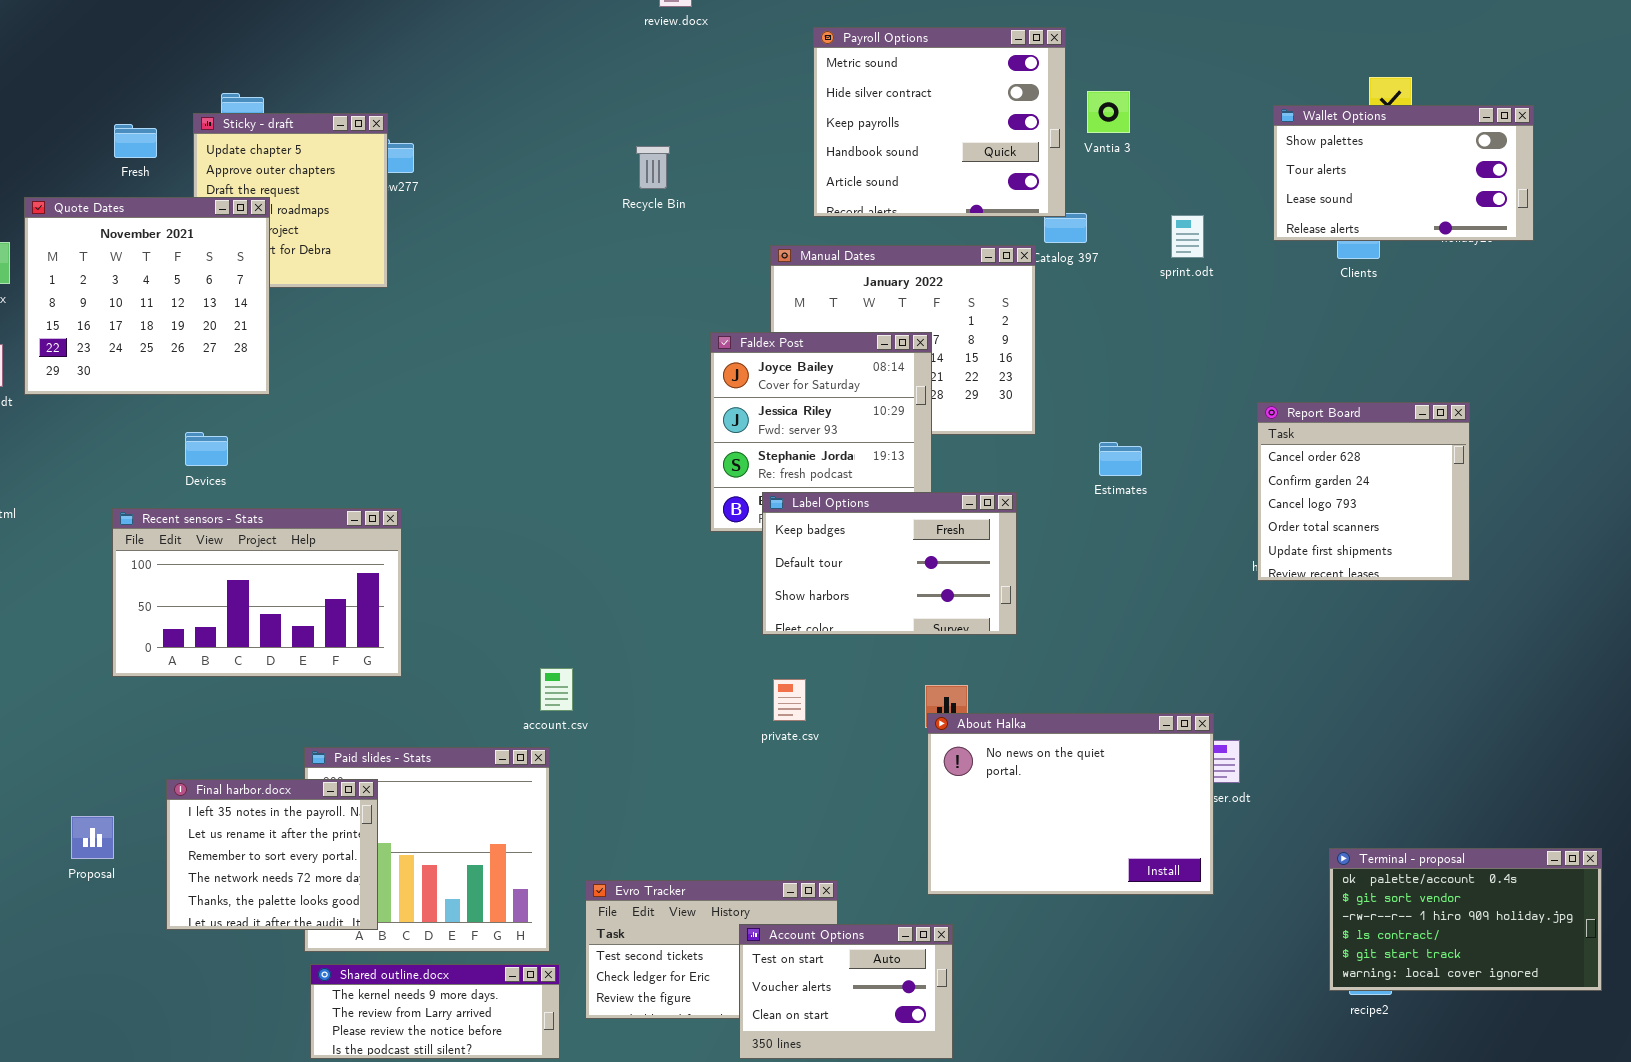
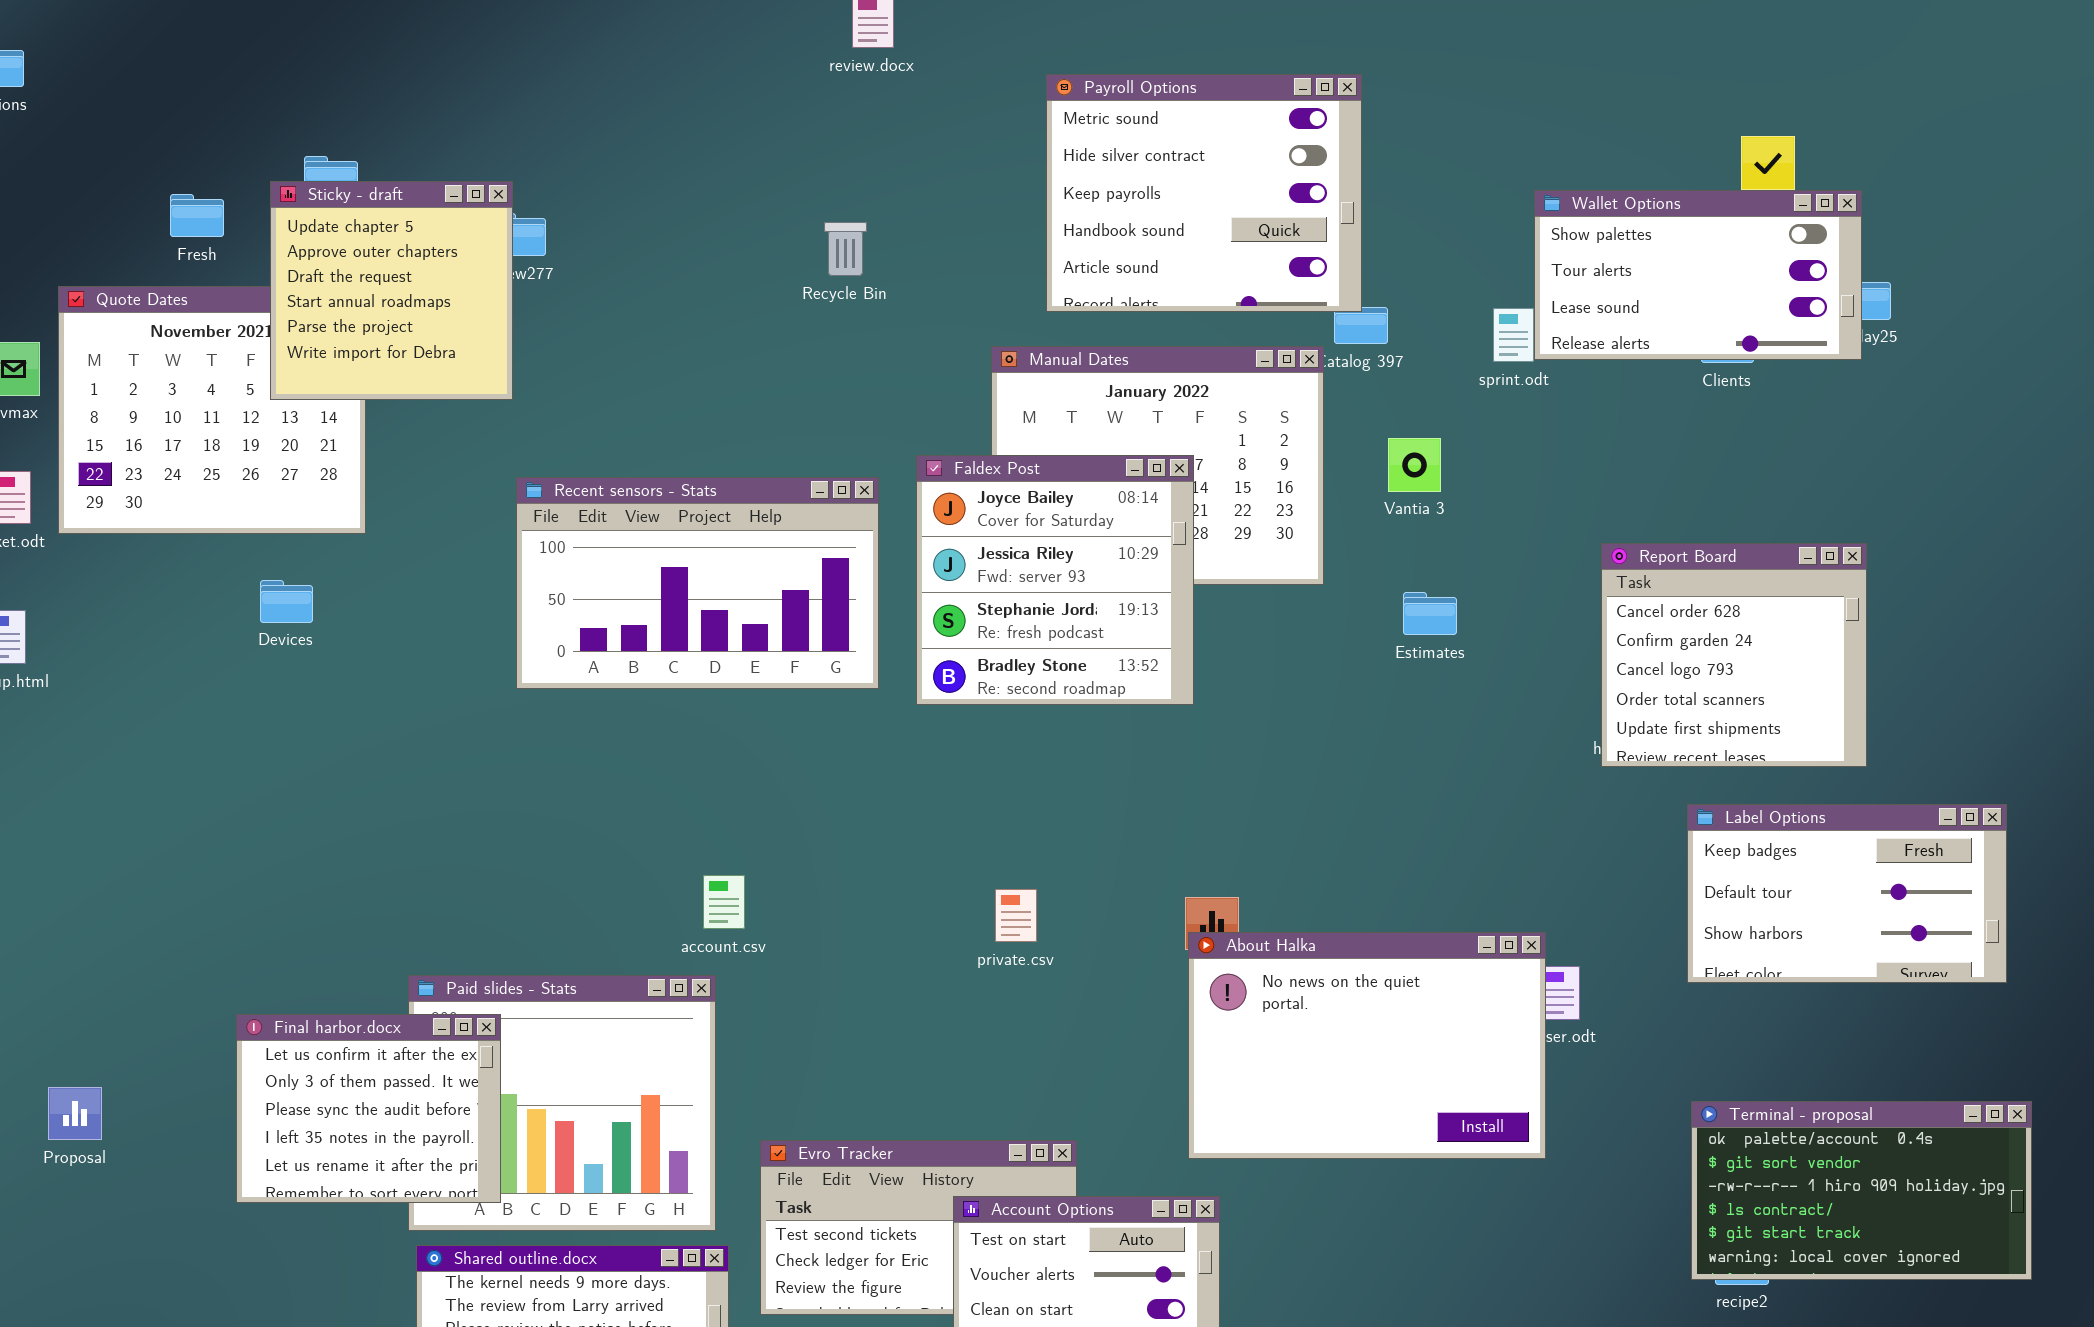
Vantia 3: [1087,91,1130,133] -> [1388,438,1441,492], moved
Wallet Options: [1273,105,1534,241] -> [1534,190,1862,360], moved
Sticky - draft: [193,113,388,288] -> [270,181,513,400], raised
Label Options: [762,492,1017,635] -> [1687,804,2007,983], moved
Recent sensors - Stats: [112,508,402,677] -> [516,477,879,689], moved
Final harbor.docx: [166,779,378,930] -> [236,1014,501,1203], scrolled up 3 rows
Proposal: [71,816,114,859] -> [48,1087,102,1140], moved

